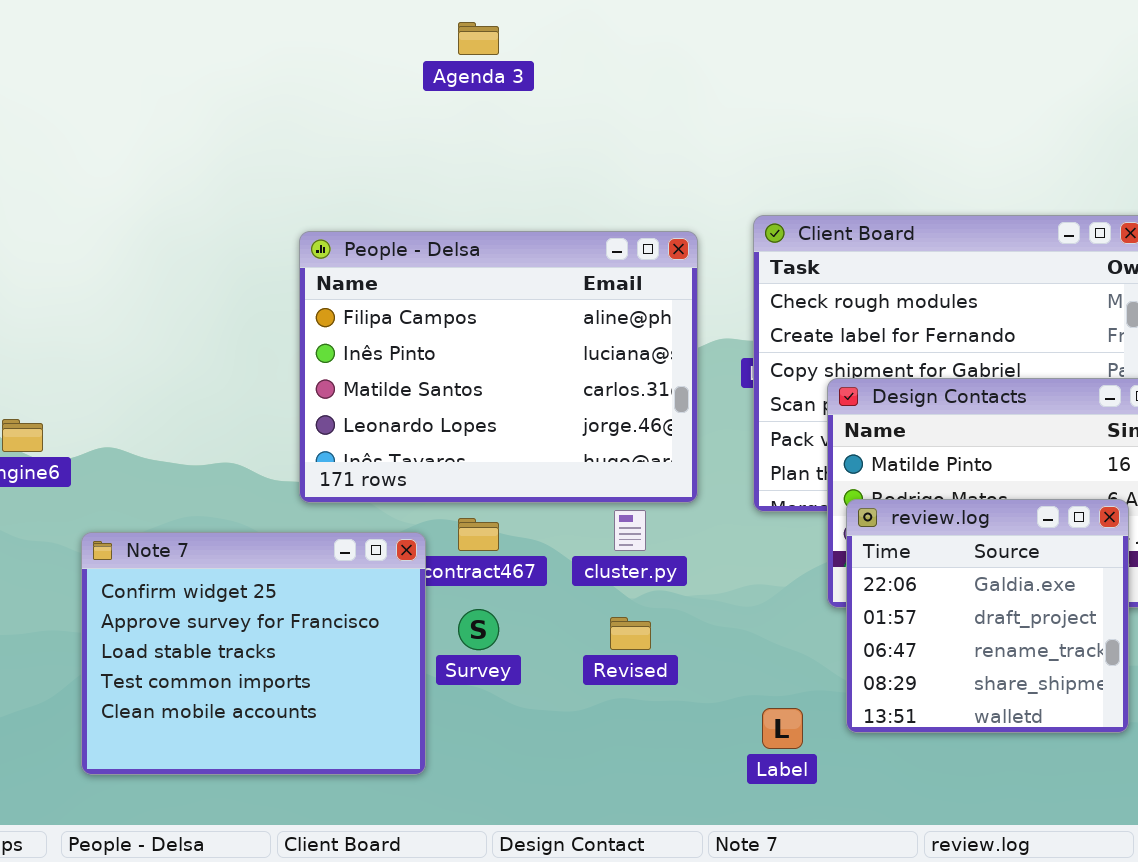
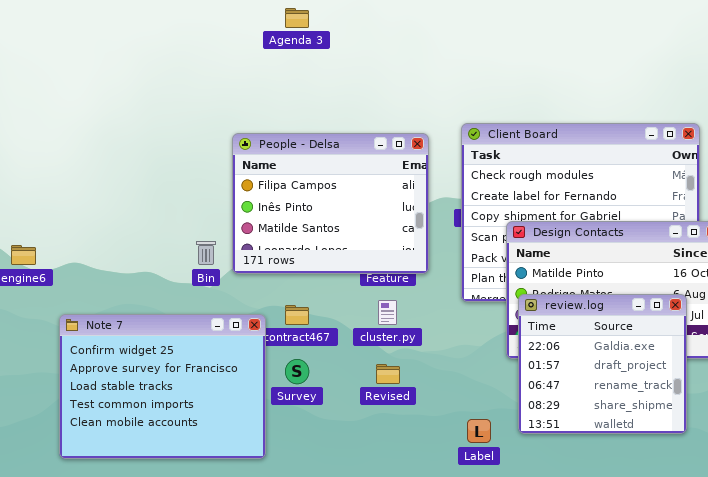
People - Delsa: [299,231,698,503] -> [232,133,429,274], resized

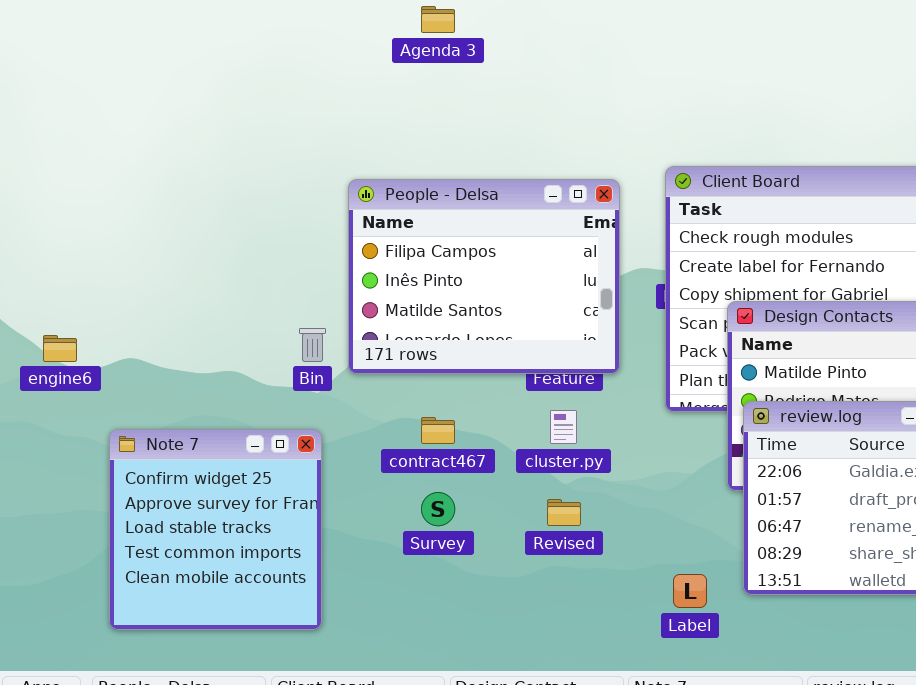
Note 7: [59,314,266,459] -> [109,429,322,630], resized

